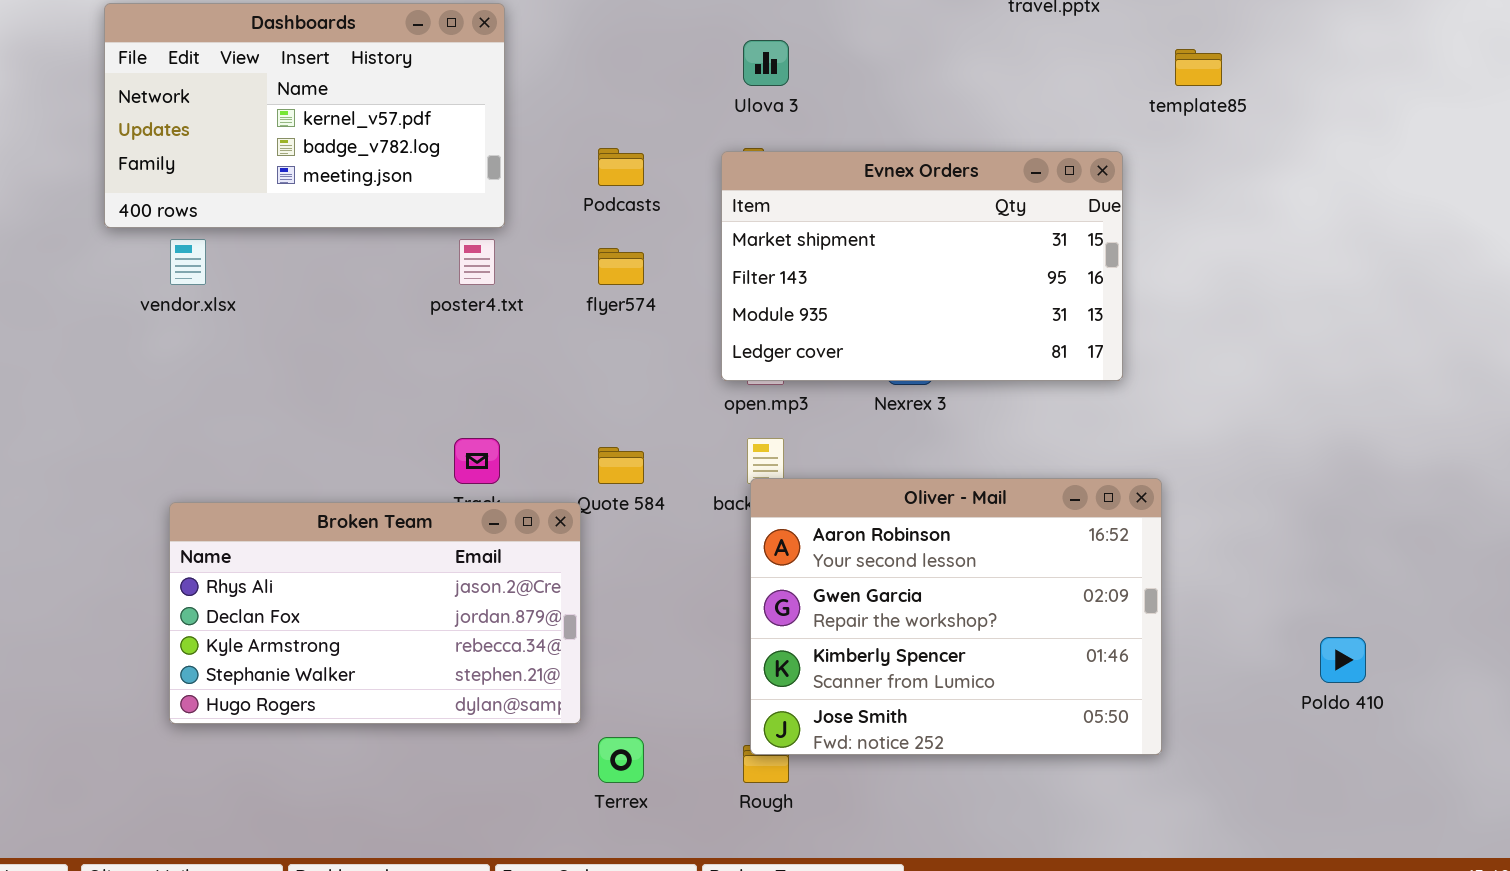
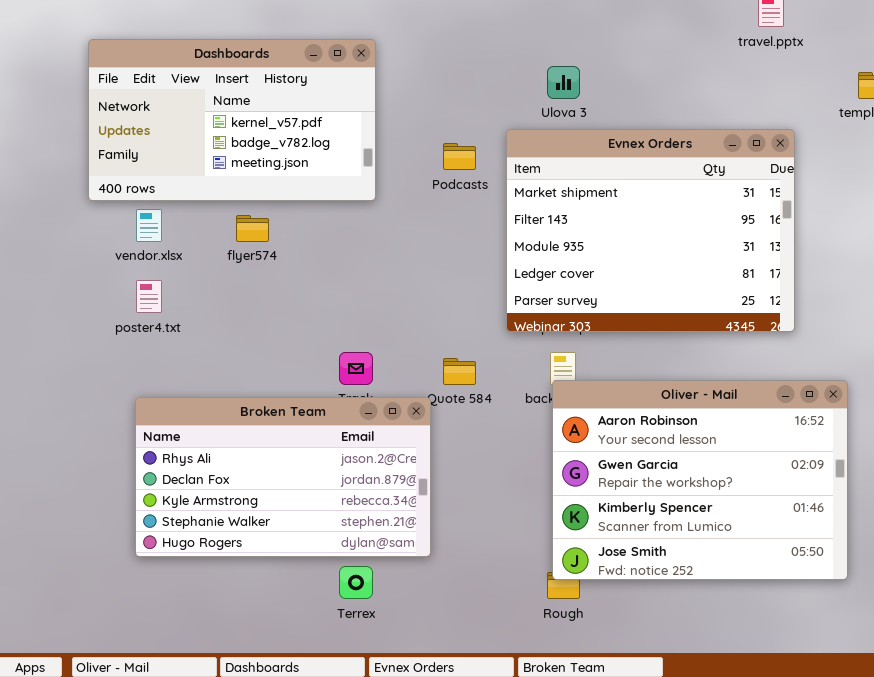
Evnex Orders: [721,151,1123,381] -> [506,129,795,332], moved, resized
poster4.txt: [459,239,495,285] -> [136,280,162,313], moved
flyer574: [598,248,644,285] -> [236,215,269,242], moved
Terrex: [598,737,644,783] -> [339,566,373,599], moved

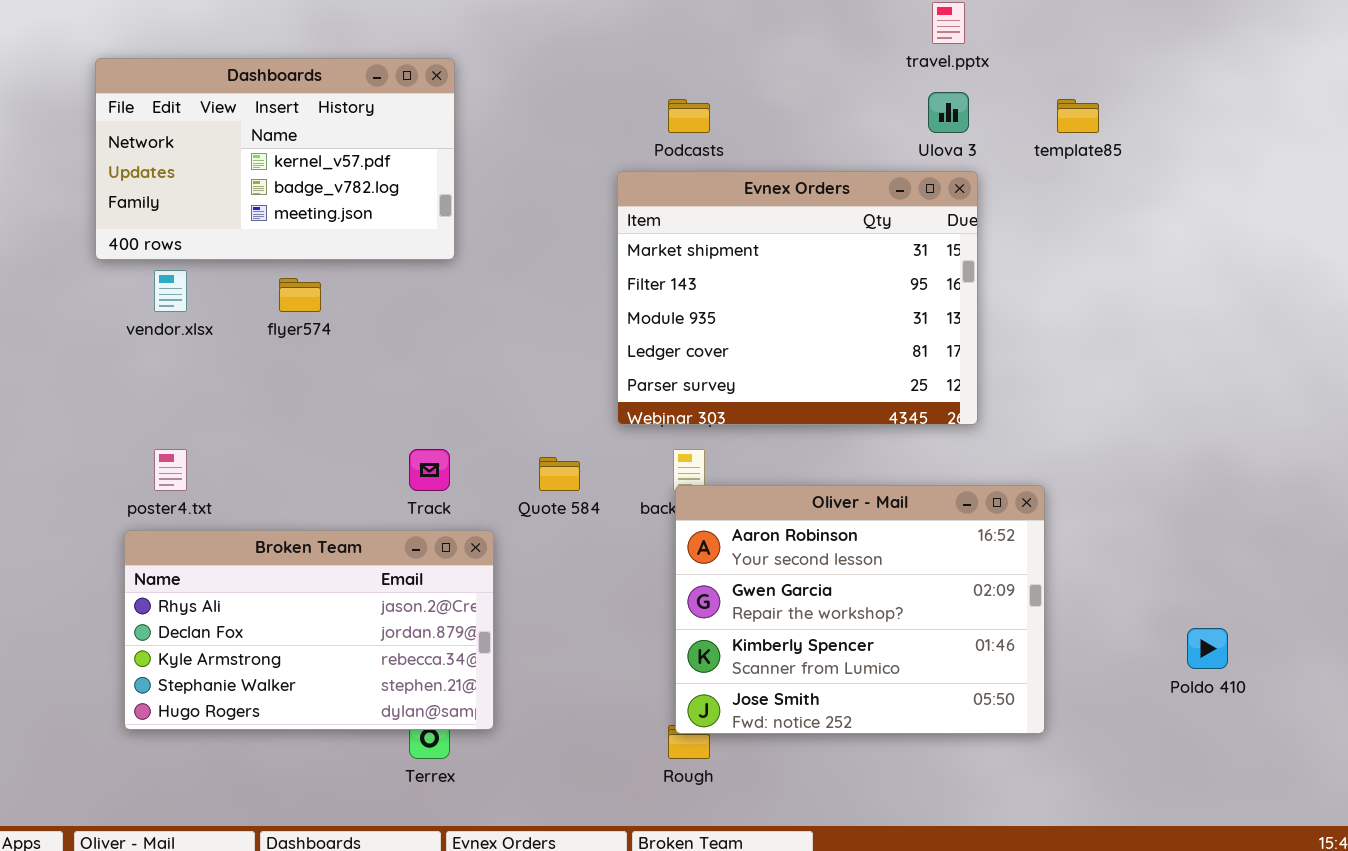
Ulova 3: [547,66,580,99] -> [928,92,969,133], moved
Podcasts: [443,143,476,170] -> [668,99,710,133], moved
poster4.txt: [136,280,162,313] -> [154,449,187,491], moved
Broken Team: [135,397,431,557] -> [124,530,494,730], moved

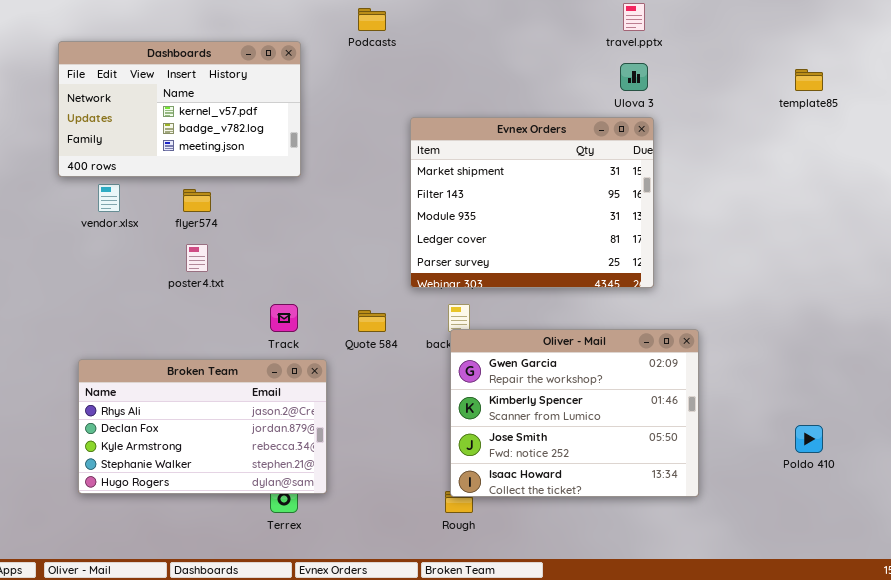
Podcasts: [668,99,710,133] -> [358,8,386,31], moved
template85: [1057,99,1099,133] -> [795,69,823,91], moved
poster4.txt: [154,449,187,491] -> [186,244,208,272], moved
Oliver - Mail: [675,485,1045,734] -> [450,329,699,497], scrolled down 1 row

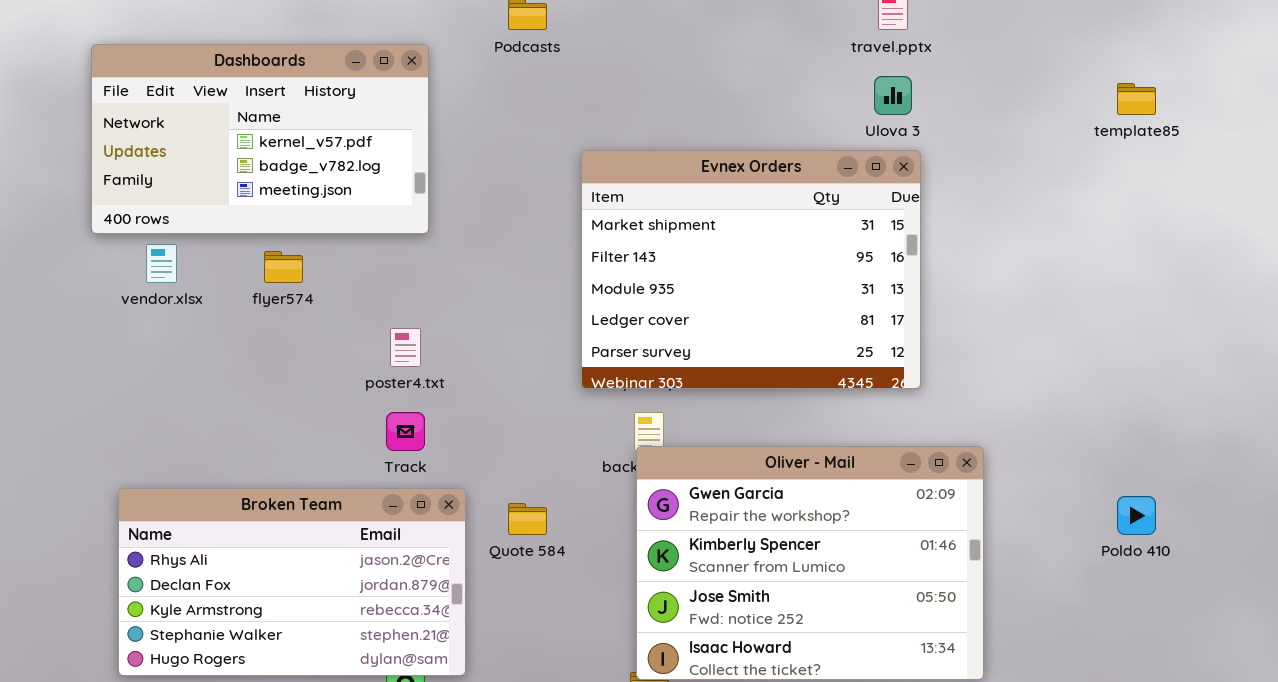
poster4.txt: [186,244,208,272] -> [390,328,421,367], moved
Quote 584: [358,310,386,332] -> [508,503,547,535], moved
Poldo 410: [795,425,823,453] -> [1117,496,1156,535], moved

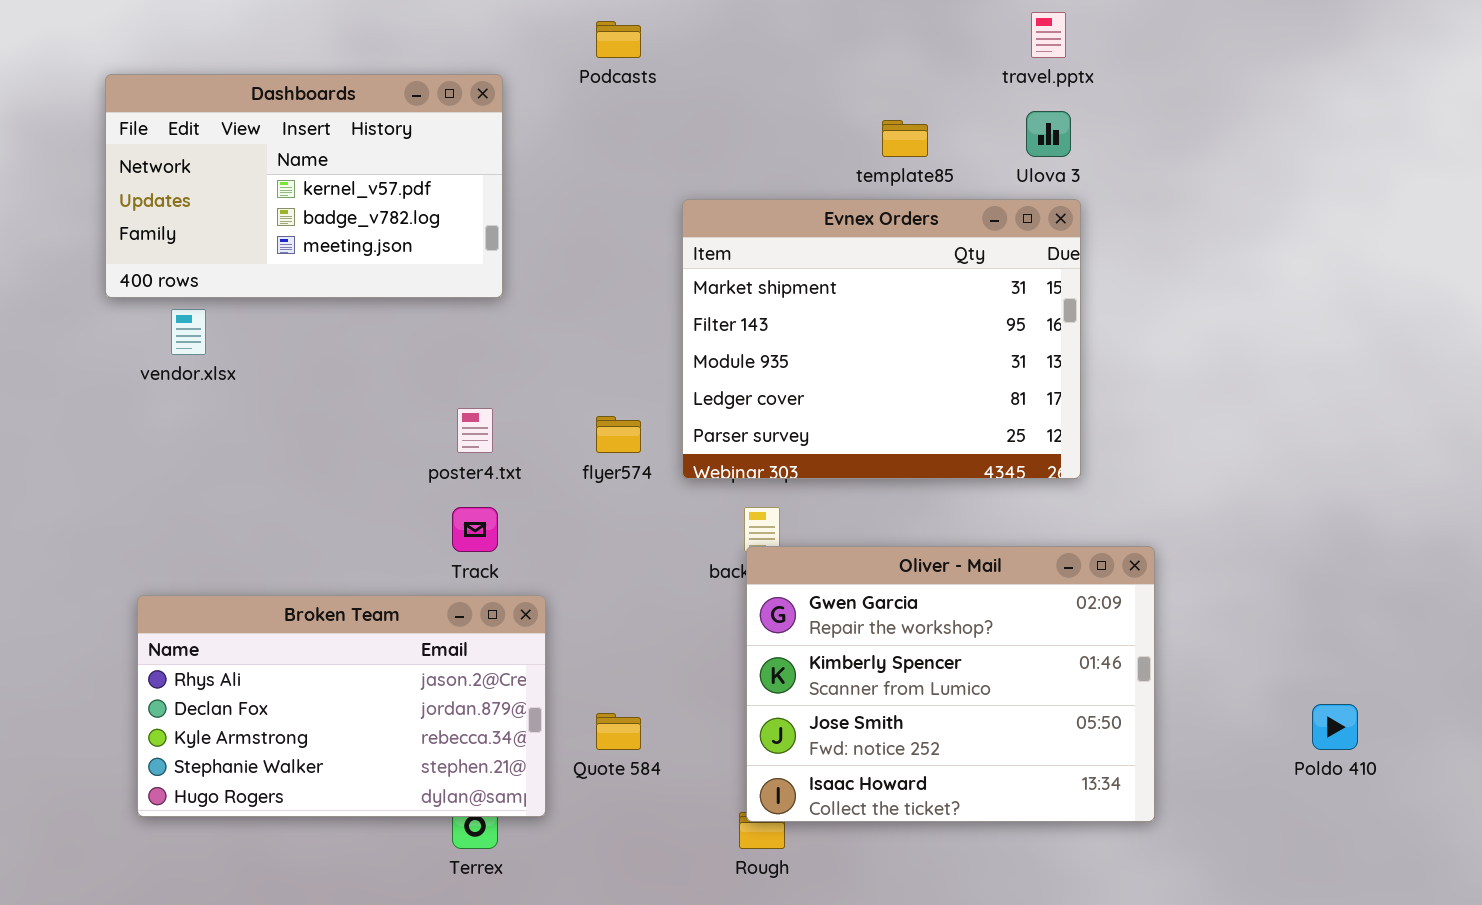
template85: [1117,83,1156,115] -> [882,120,928,157], moved
flyer574: [264,251,303,283] -> [596,416,641,453], moved
Poldo 410: [1117,496,1156,535] -> [1312,704,1358,750], moved
Quote 584: [508,503,547,535] -> [596,713,641,750], moved

